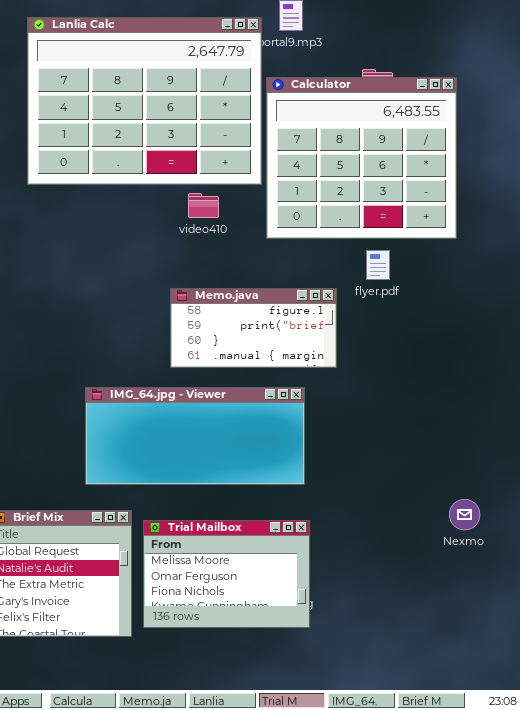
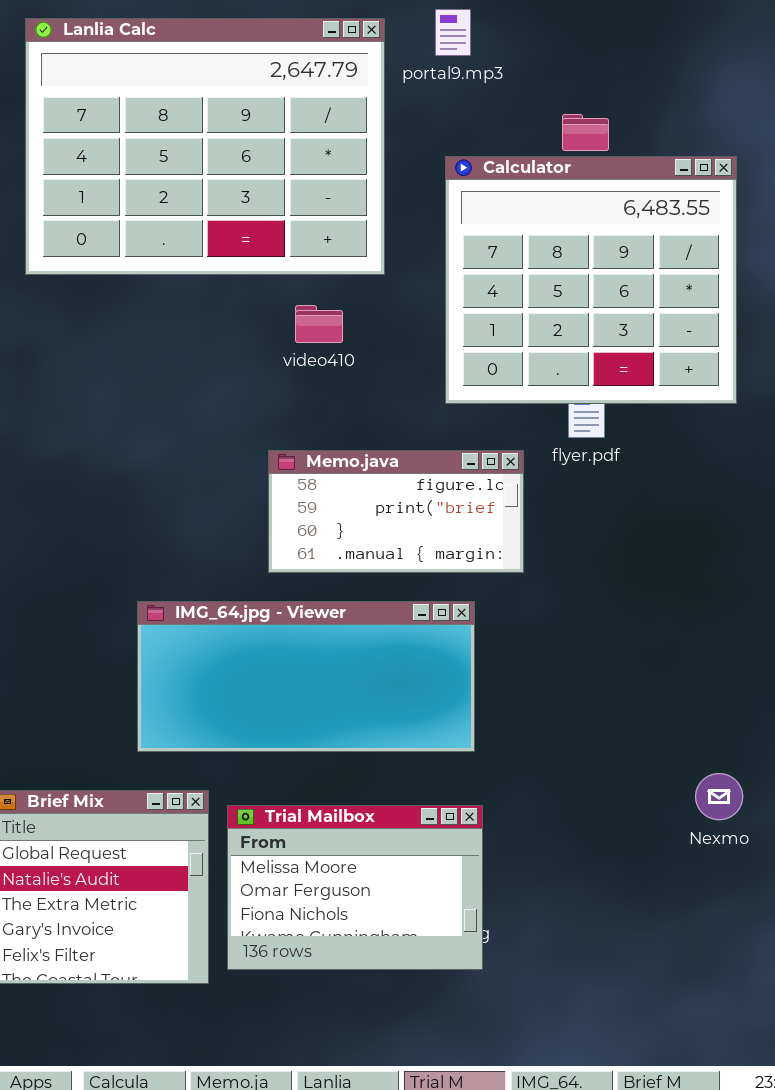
Lanlia Calc: [27,17,262,185] -> [25,18,385,275], moved
Calculator: [266,77,457,239] -> [445,156,737,404], moved

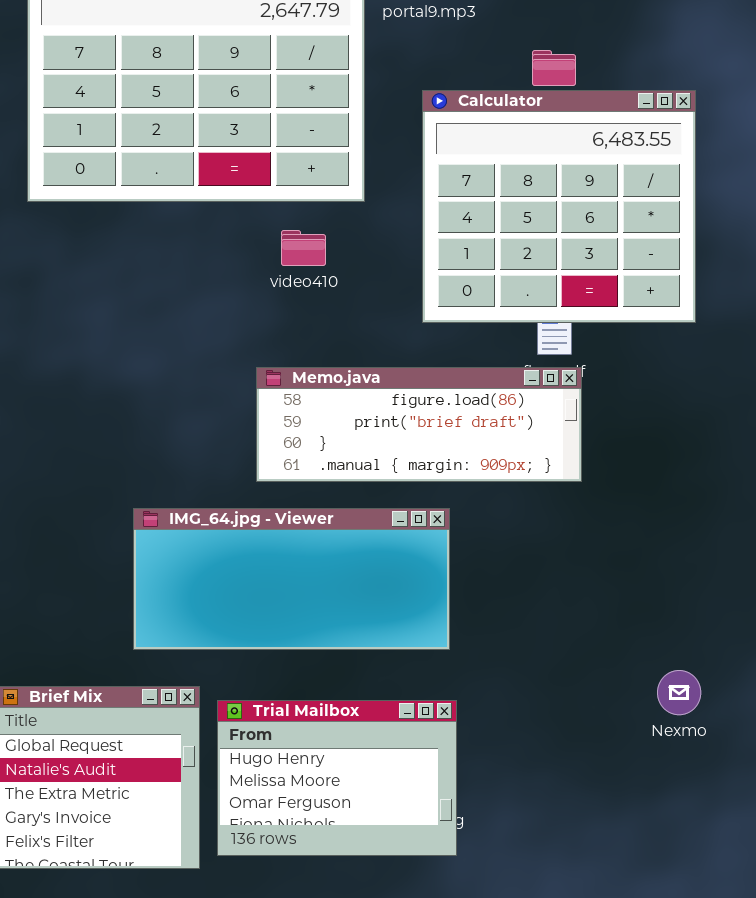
Memo.java: [268,450,524,573] -> [256,367,582,482], resized
Trial Mailbox: [227,805,483,970] -> [217,700,457,856], scrolled up 1 row

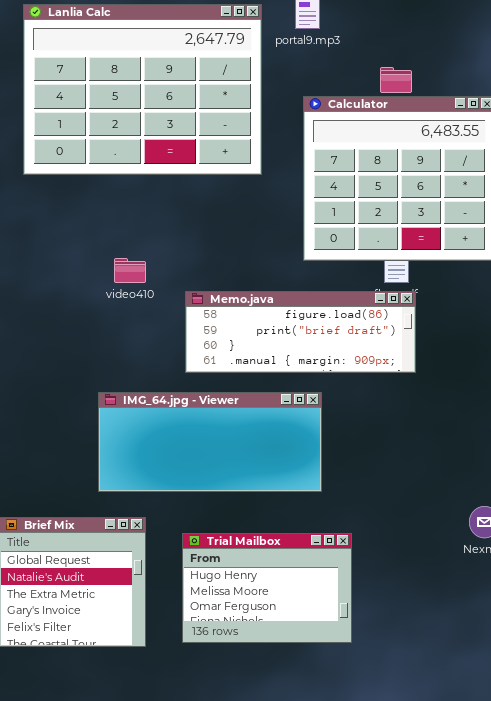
video410: [281,230,326,266] -> [114,258,146,283], moved
Trial Mailbox: [217,700,457,856] -> [182,533,352,643], moved

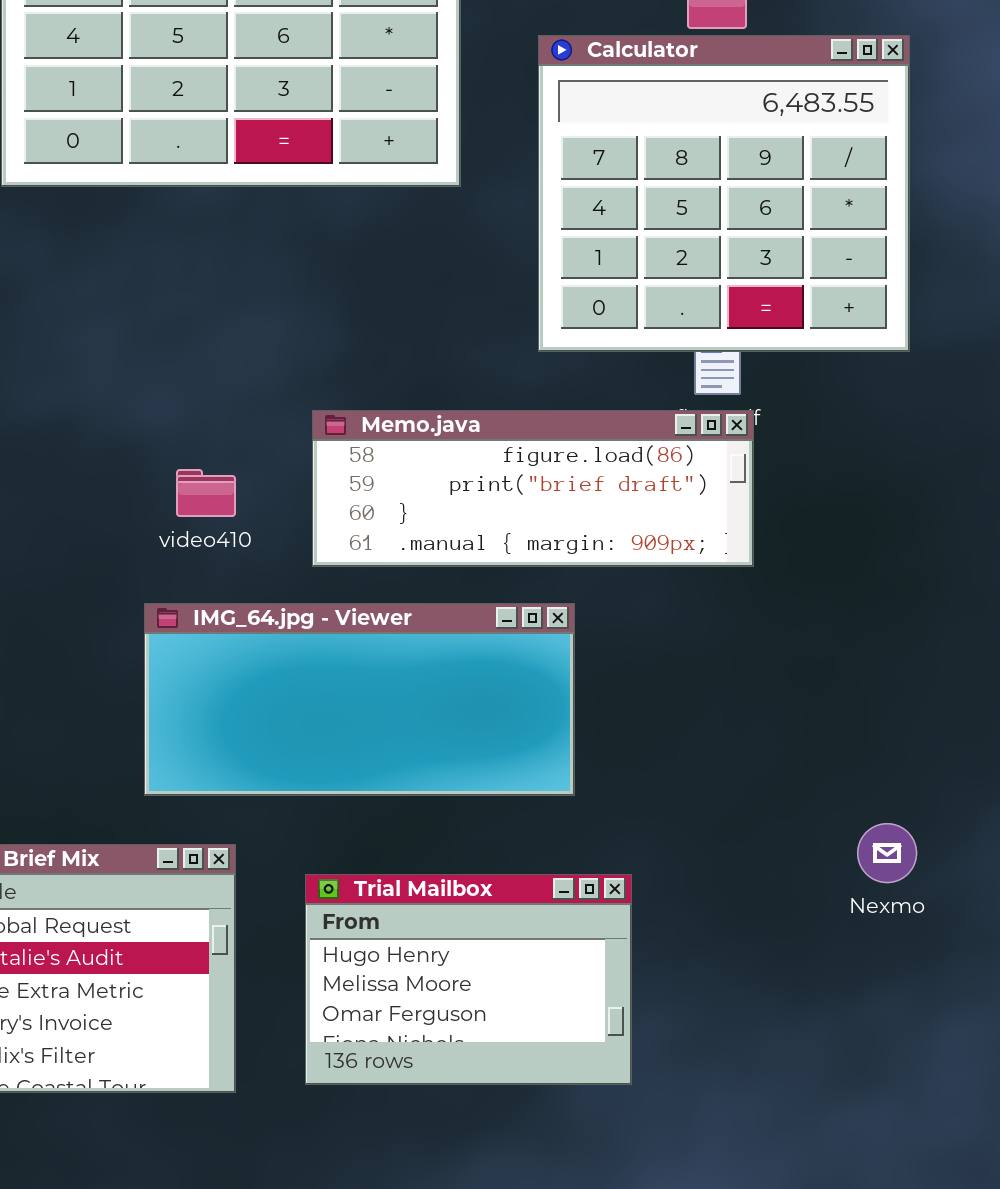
video410: [114,258,146,283] -> [176,469,236,517], moved

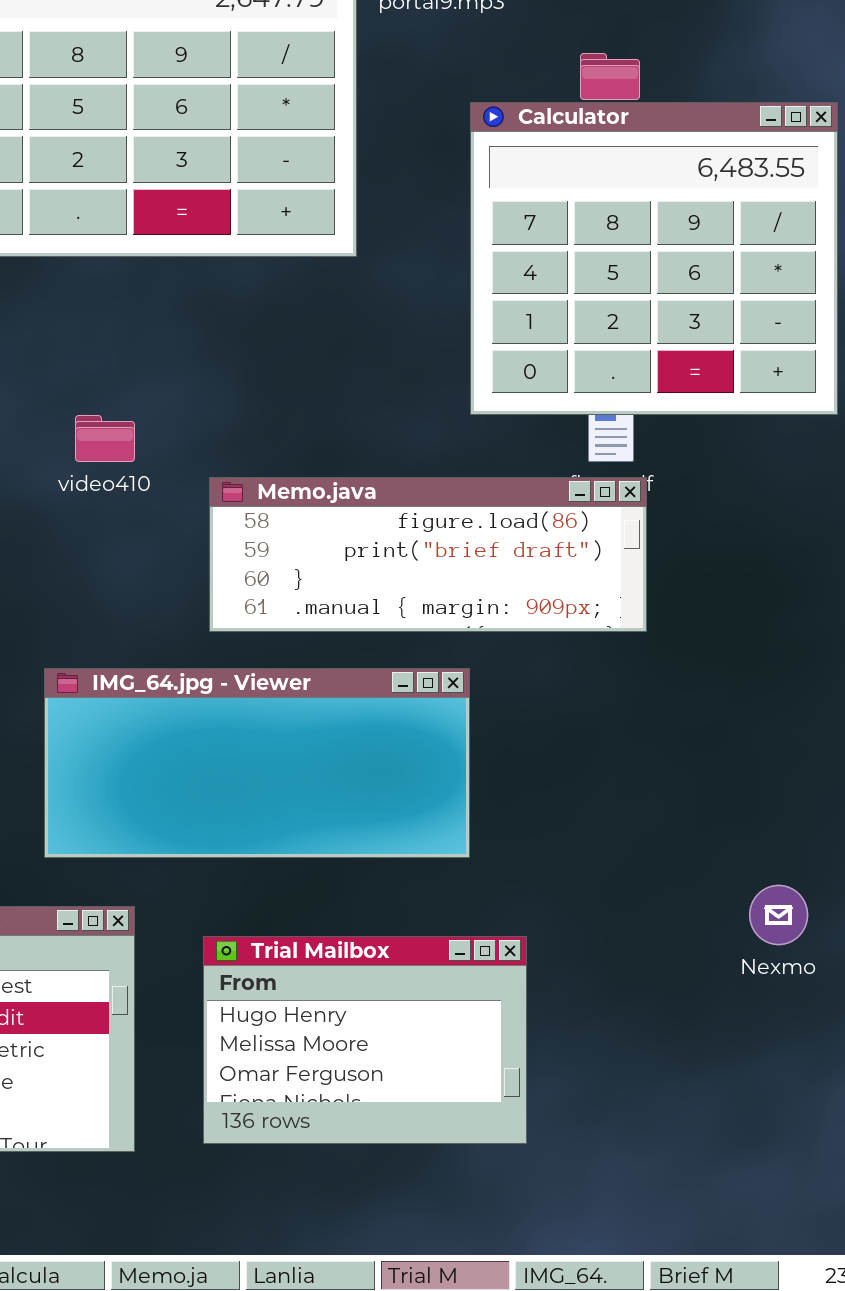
Calculator: [538,35,910,352] -> [470,102,838,415], moved
video410: [176,469,236,517] -> [75,415,135,462], moved

